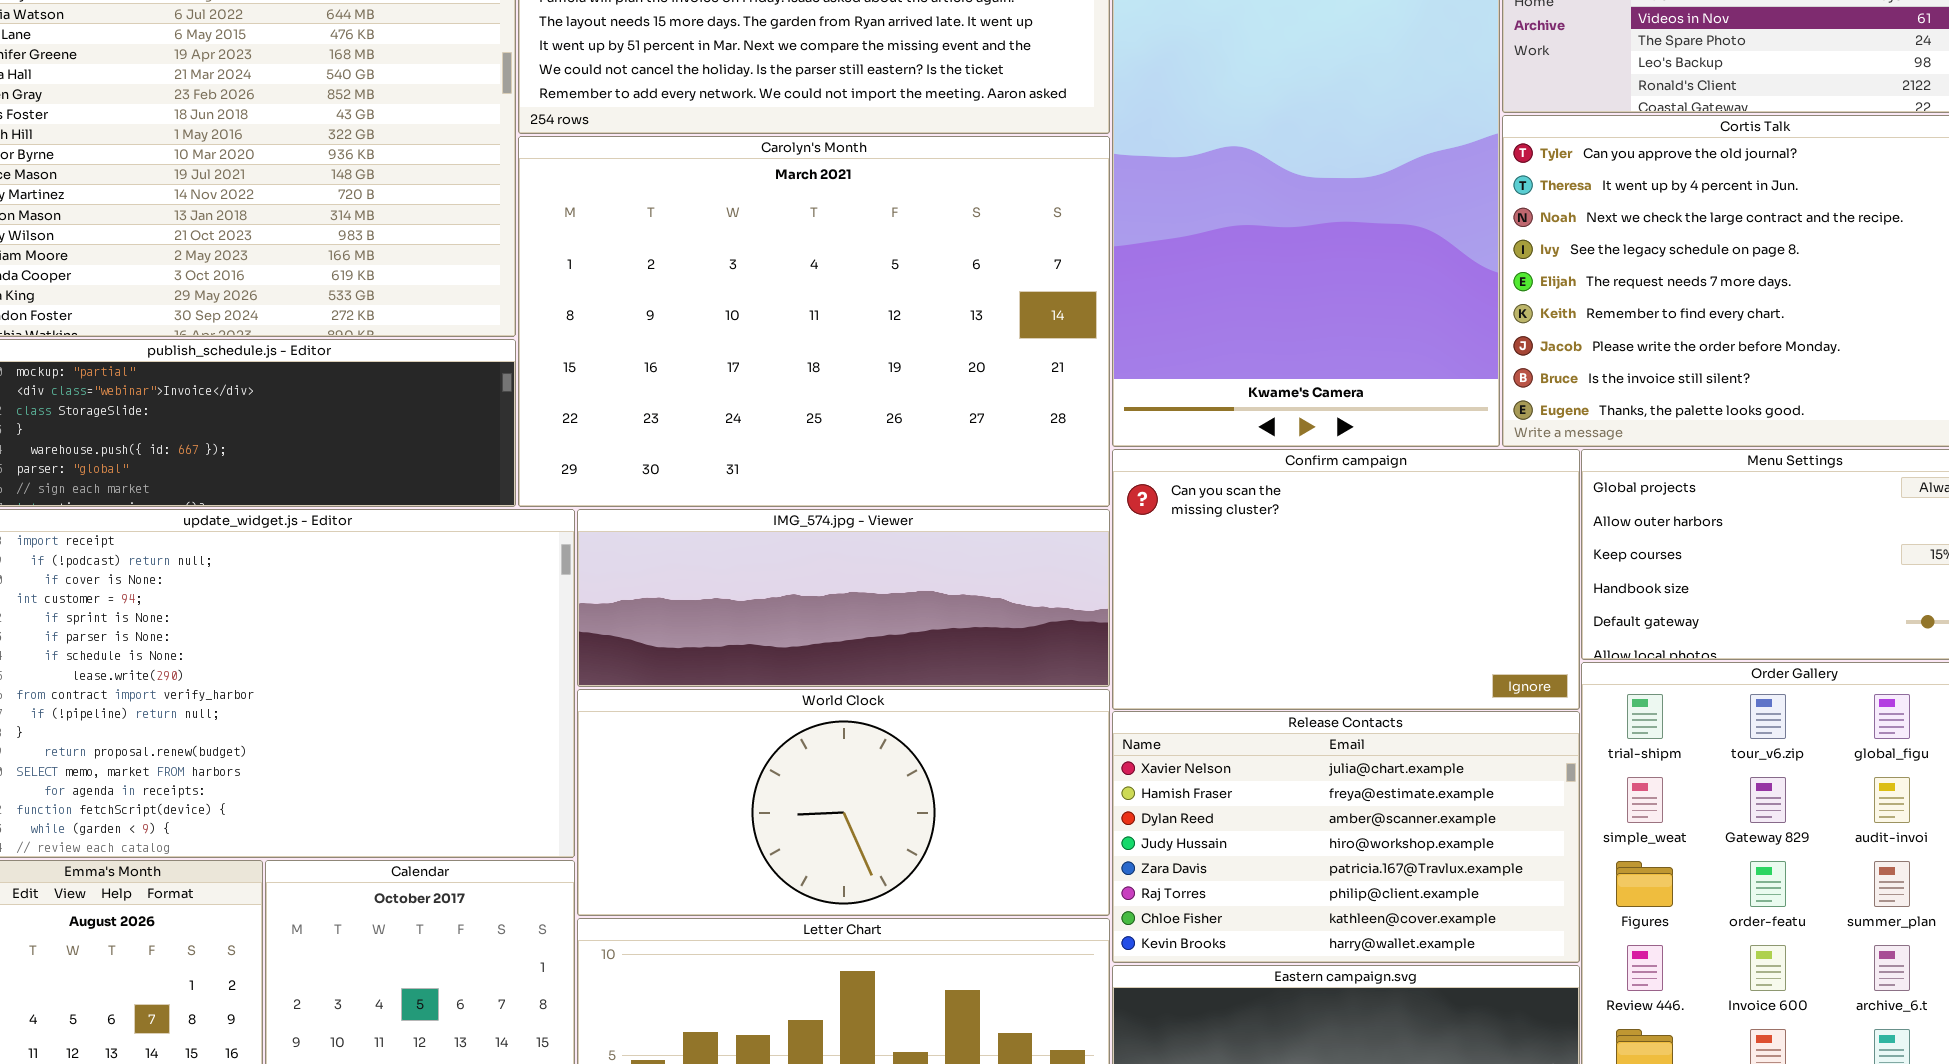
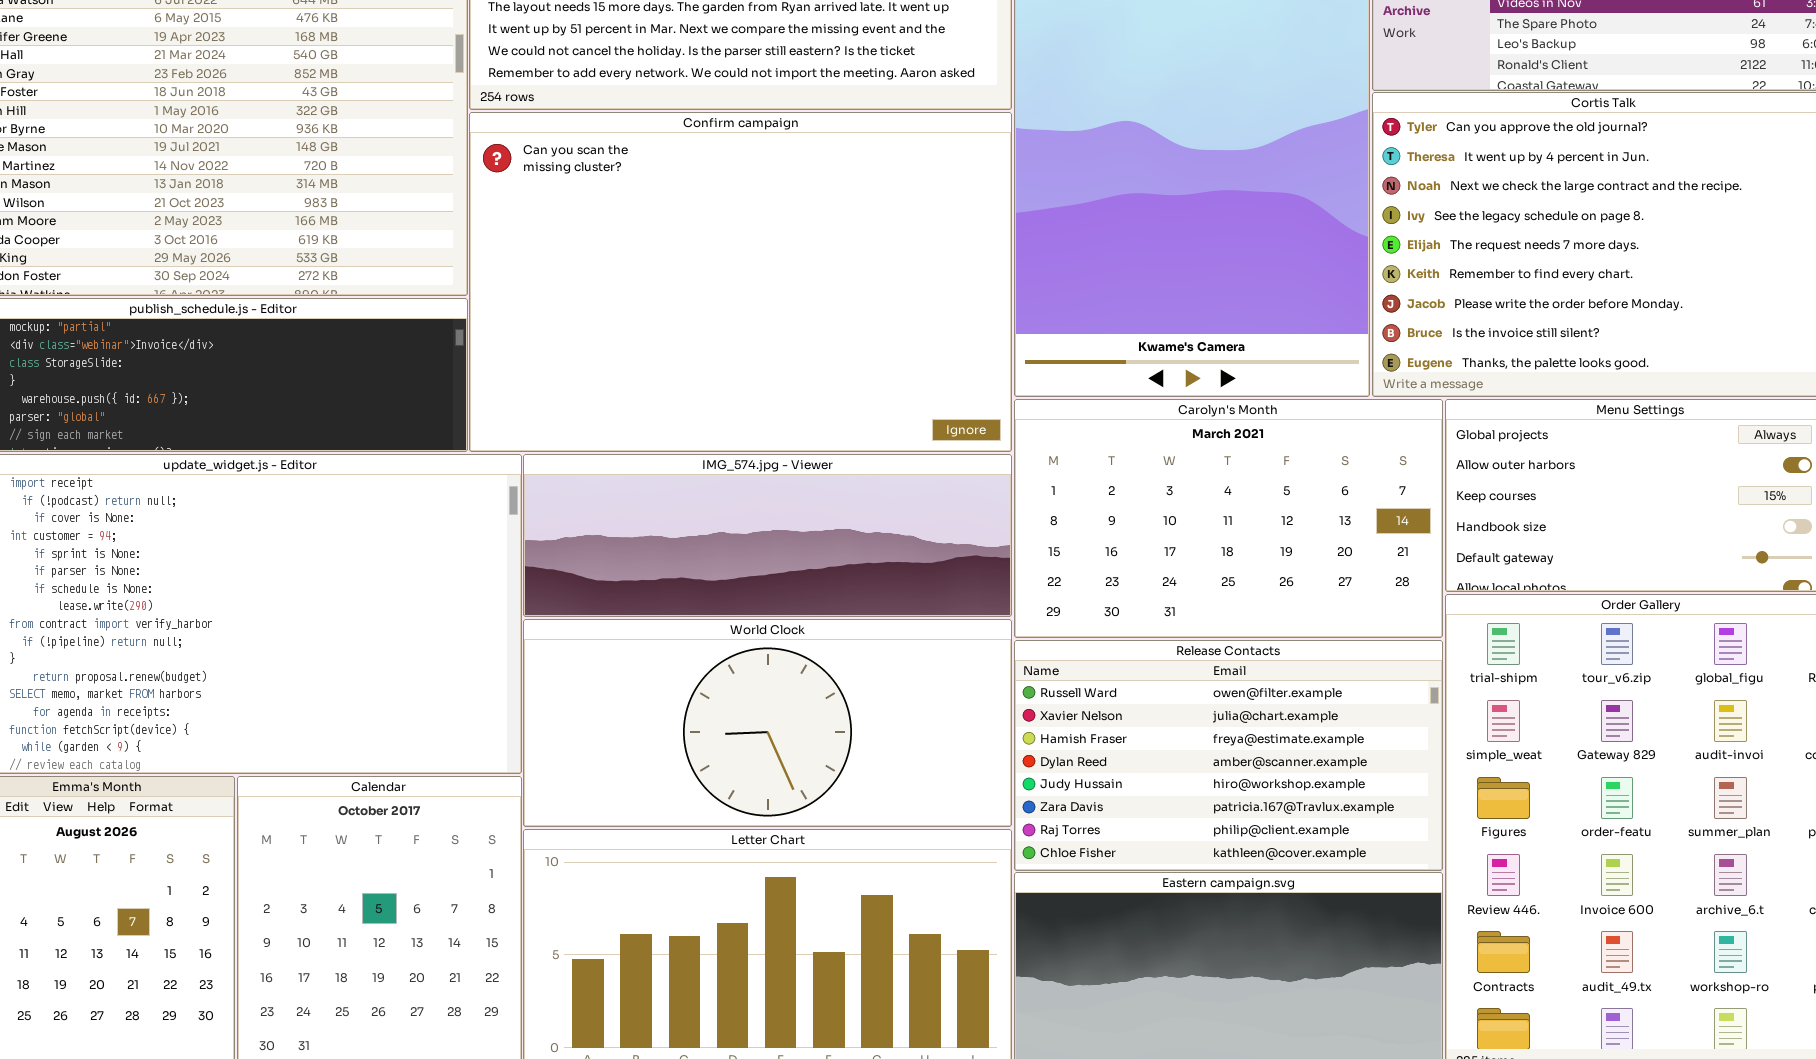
Carolyn's Month: [518,136,1110,507] -> [1014,399,1443,638], moved, resized
Confirm campaign: [1112,449,1580,710] -> [469,112,1012,452], moved, resized
Release Contacts: [1112,711,1580,963] -> [1014,640,1443,871], scrolled up 1 row

